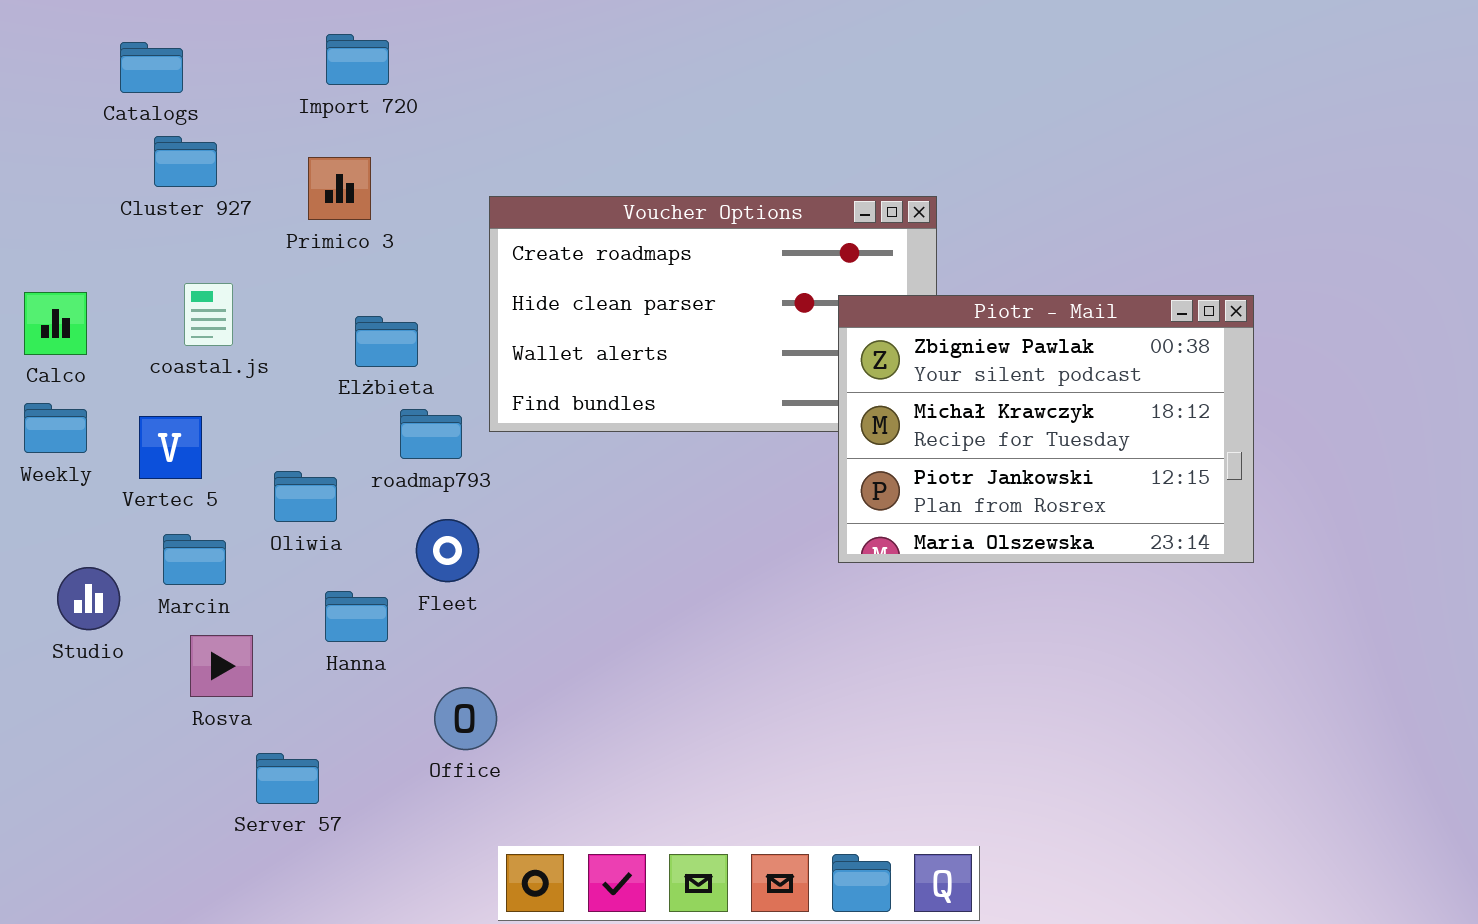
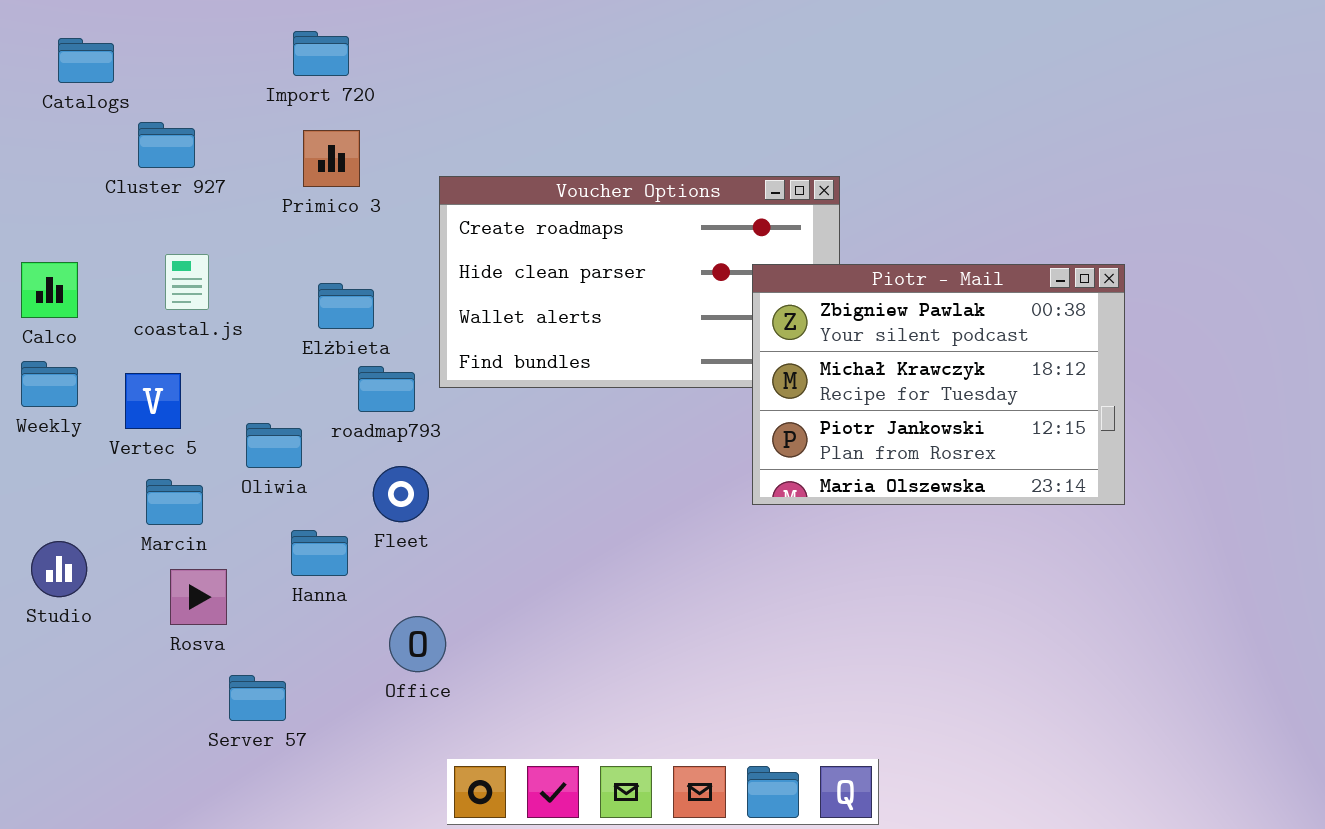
Catalogs: [120,42,183,93] -> [58,38,114,83], moved
Primico 3: [308,157,371,220] -> [303,130,360,187], moved
Studio: [57,567,120,630] -> [31,541,87,597], moved

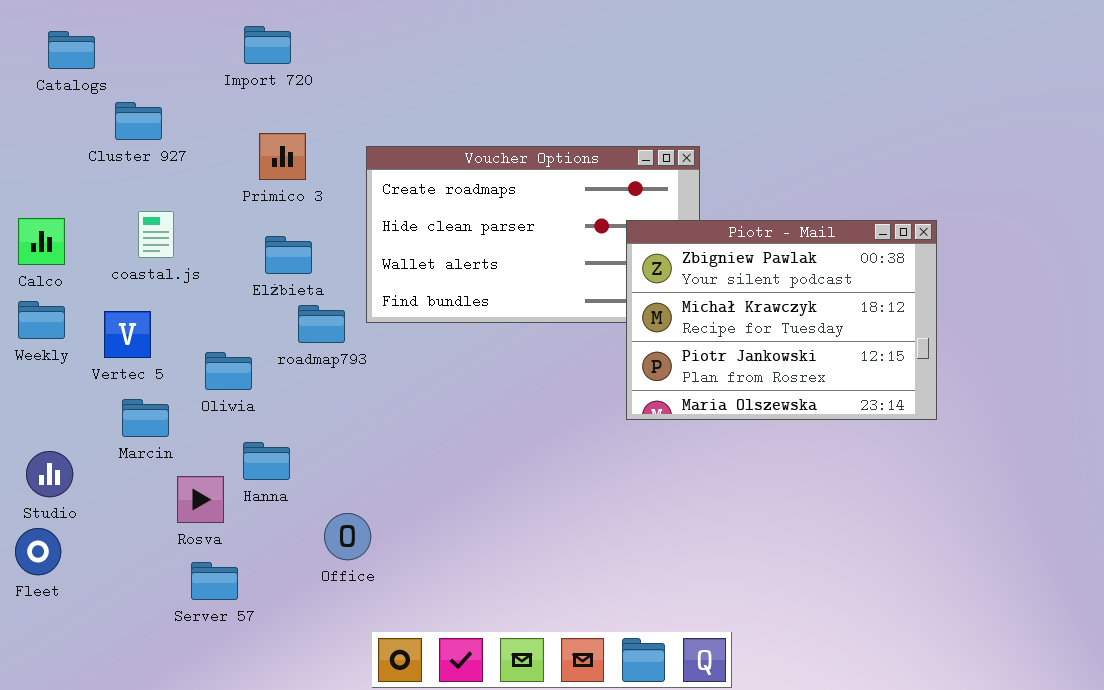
Primico 3: [303,130,360,187] -> [259,133,306,180], moved
Fleet: [373,466,429,522] -> [15,528,61,575], moved
Rosva: [170,569,227,625] -> [177,476,224,523], moved

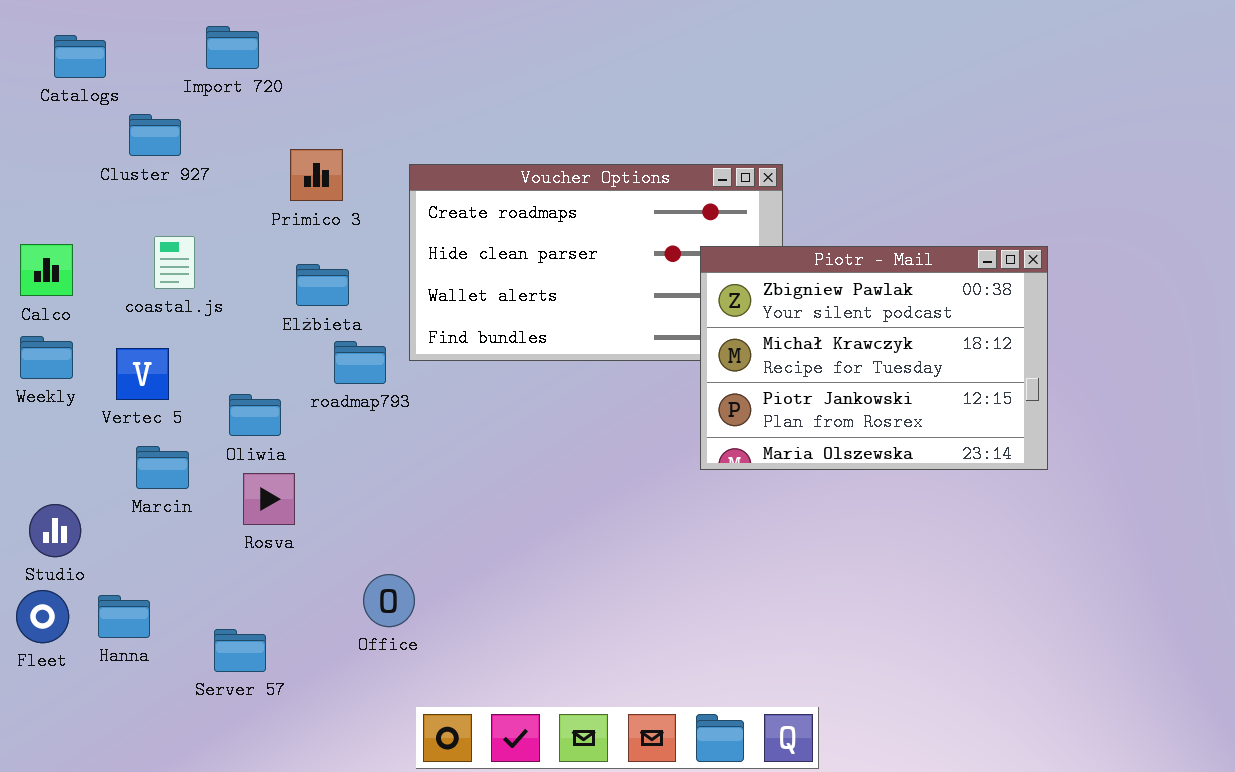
Import 720: [244,26,291,64] -> [206,26,259,69], moved
Hanna: [243,442,290,480] -> [98,595,150,638], moved
Rosva: [177,476,224,523] -> [243,473,295,525], moved

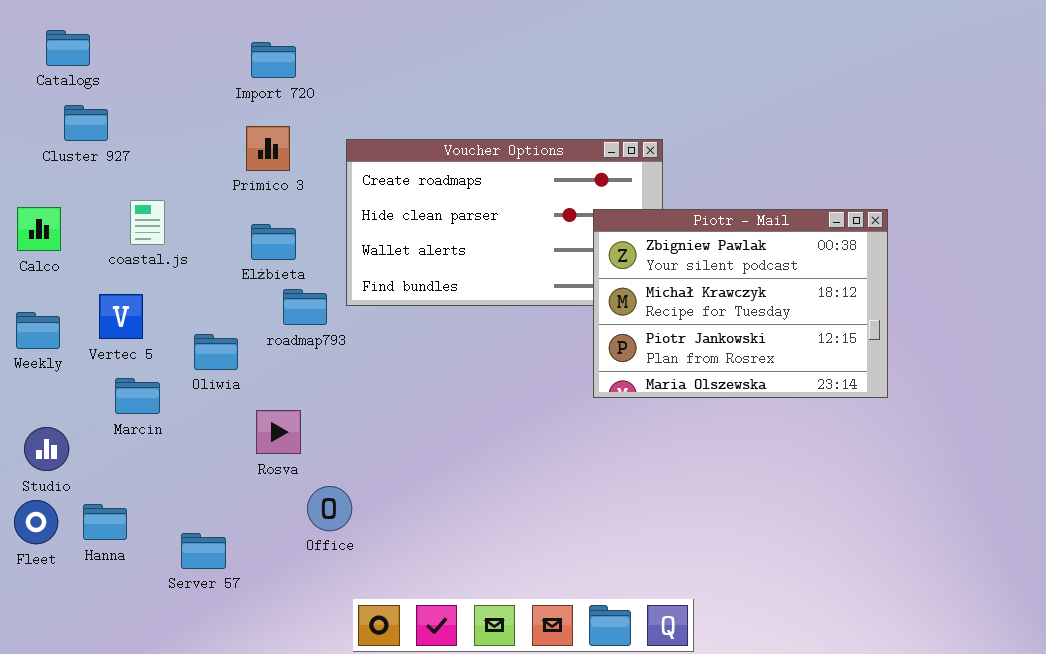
Import 720: [206,26,259,69] -> [251,42,296,78], moved
Cluster 927: [129,114,181,156] -> [64,105,108,141], moved
Weekly: [20,336,73,379] -> [16,312,60,349], moved
Rosva: [243,473,295,525] -> [256,410,301,454], moved

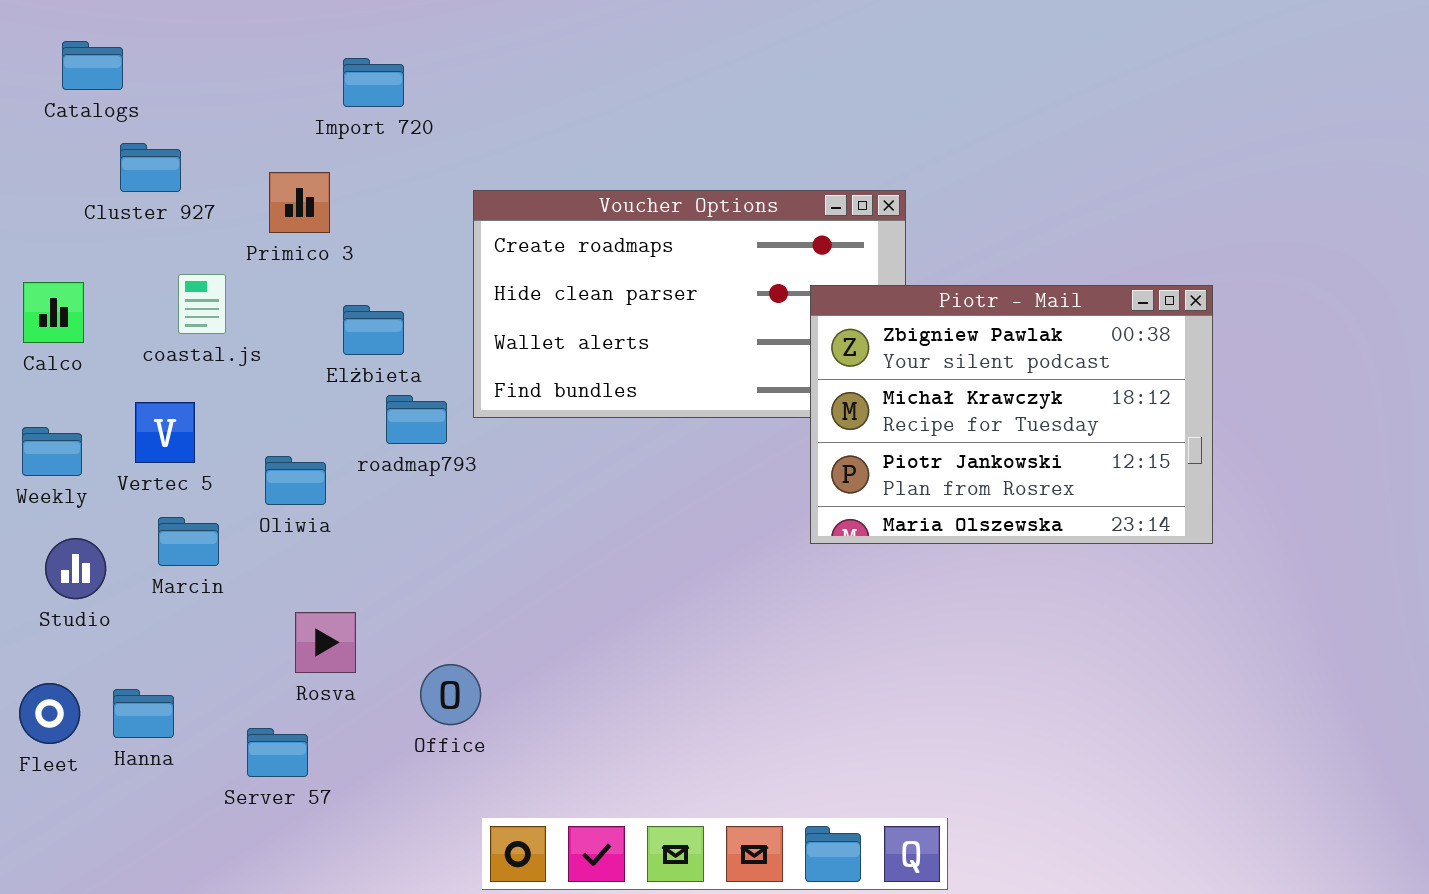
Cluster 927: [64,105,108,141] -> [120,143,181,192], moved
Primico 3: [246,126,290,171] -> [269,172,330,233], moved
Rosva: [256,410,301,454] -> [295,612,356,673], moved
Studio: [24,427,69,471] -> [45,538,106,599], moved

